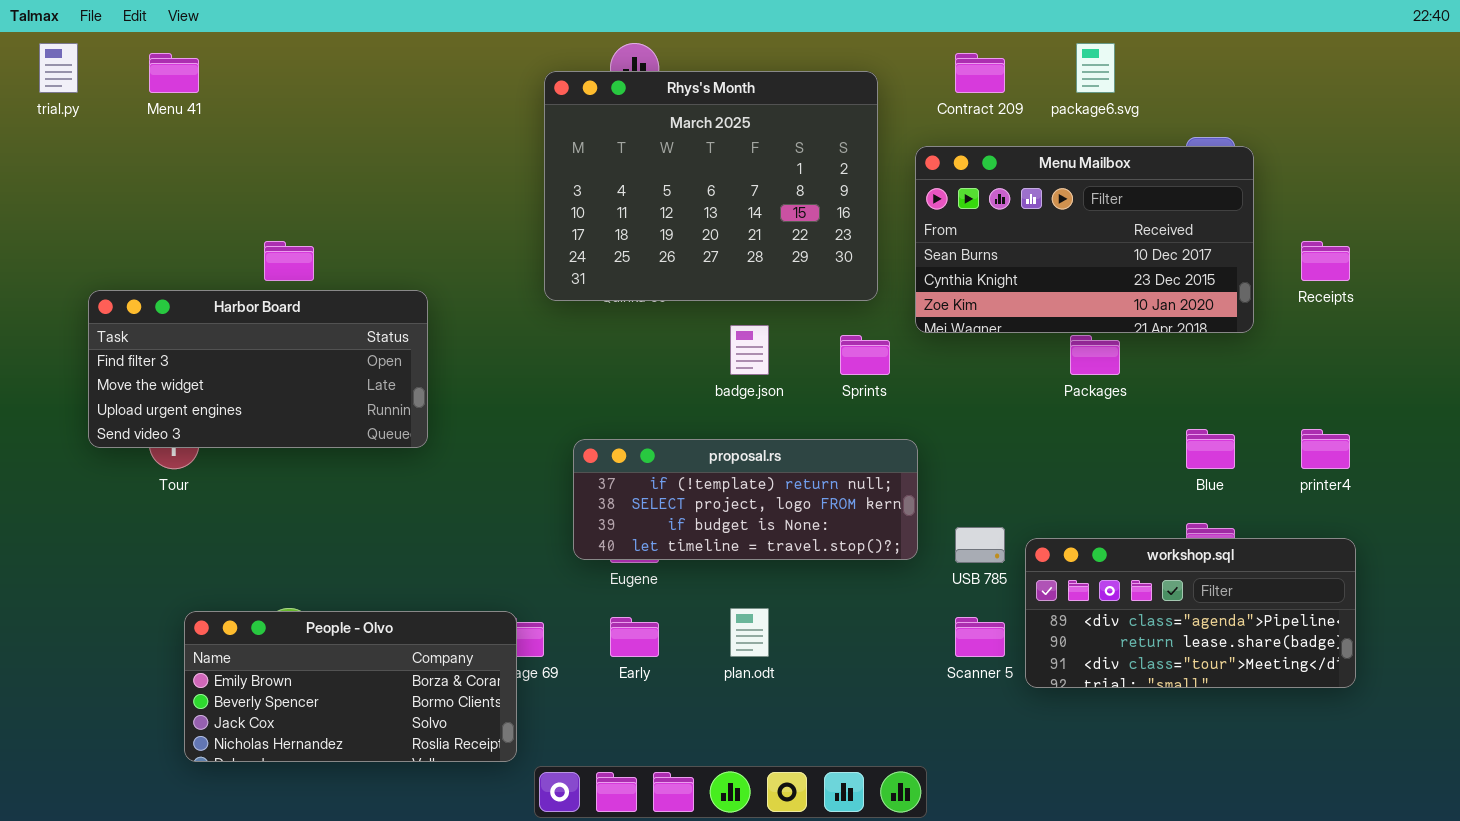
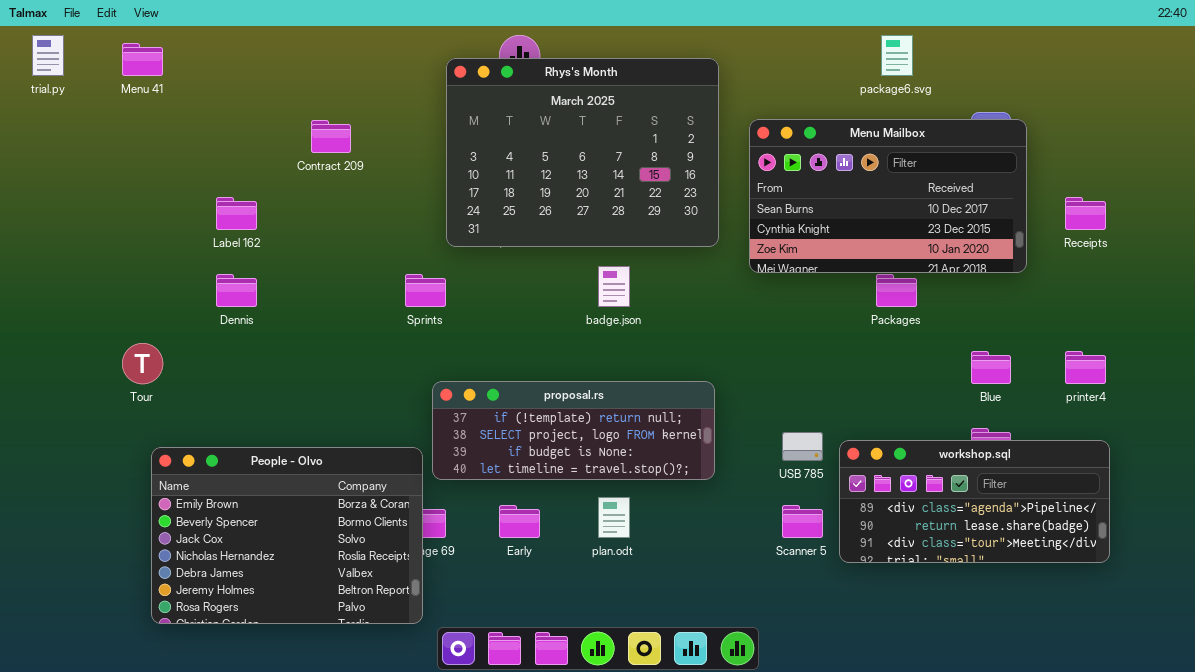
Contract 209: [955,53,1005,93] -> [311,120,351,153], moved
Harbor Board: [88,290,428,448] -> none, closed
Sprints: [840,335,890,375] -> [405,274,446,307], moved
proposal.rs: [573,439,918,560] -> [432,381,715,480], moved
People - Olvo: [184,611,517,762] -> [151,447,423,624], resized

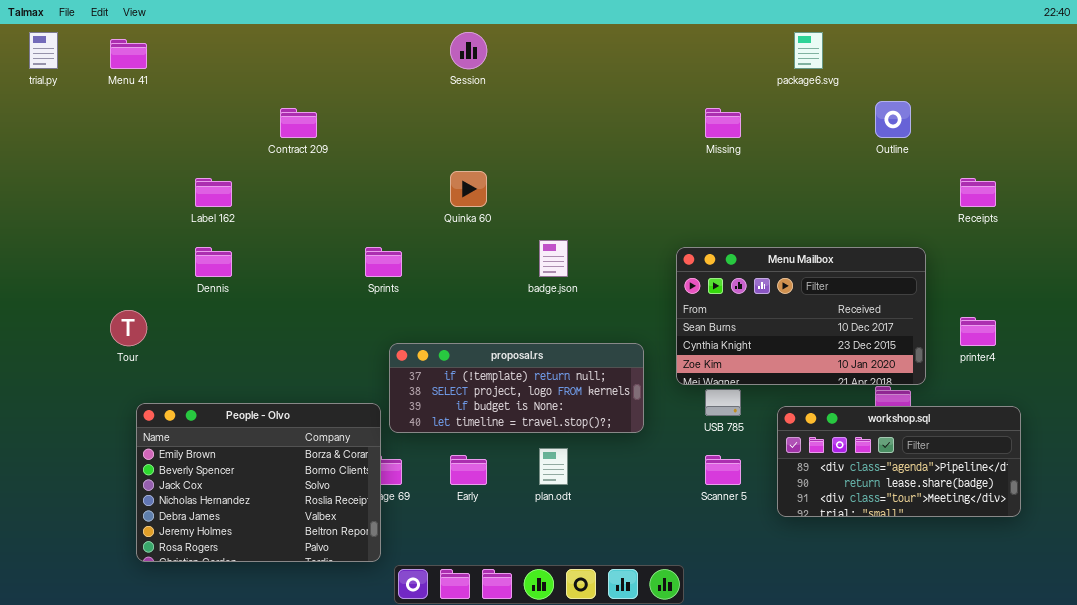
Rhys's Month: [446,58,719,247] -> none, closed
Menu Mailbox: [749,119,1027,273] -> [676,247,926,385], moved
workshop.sql: [839,440,1110,563] -> [777,406,1021,517], moved

